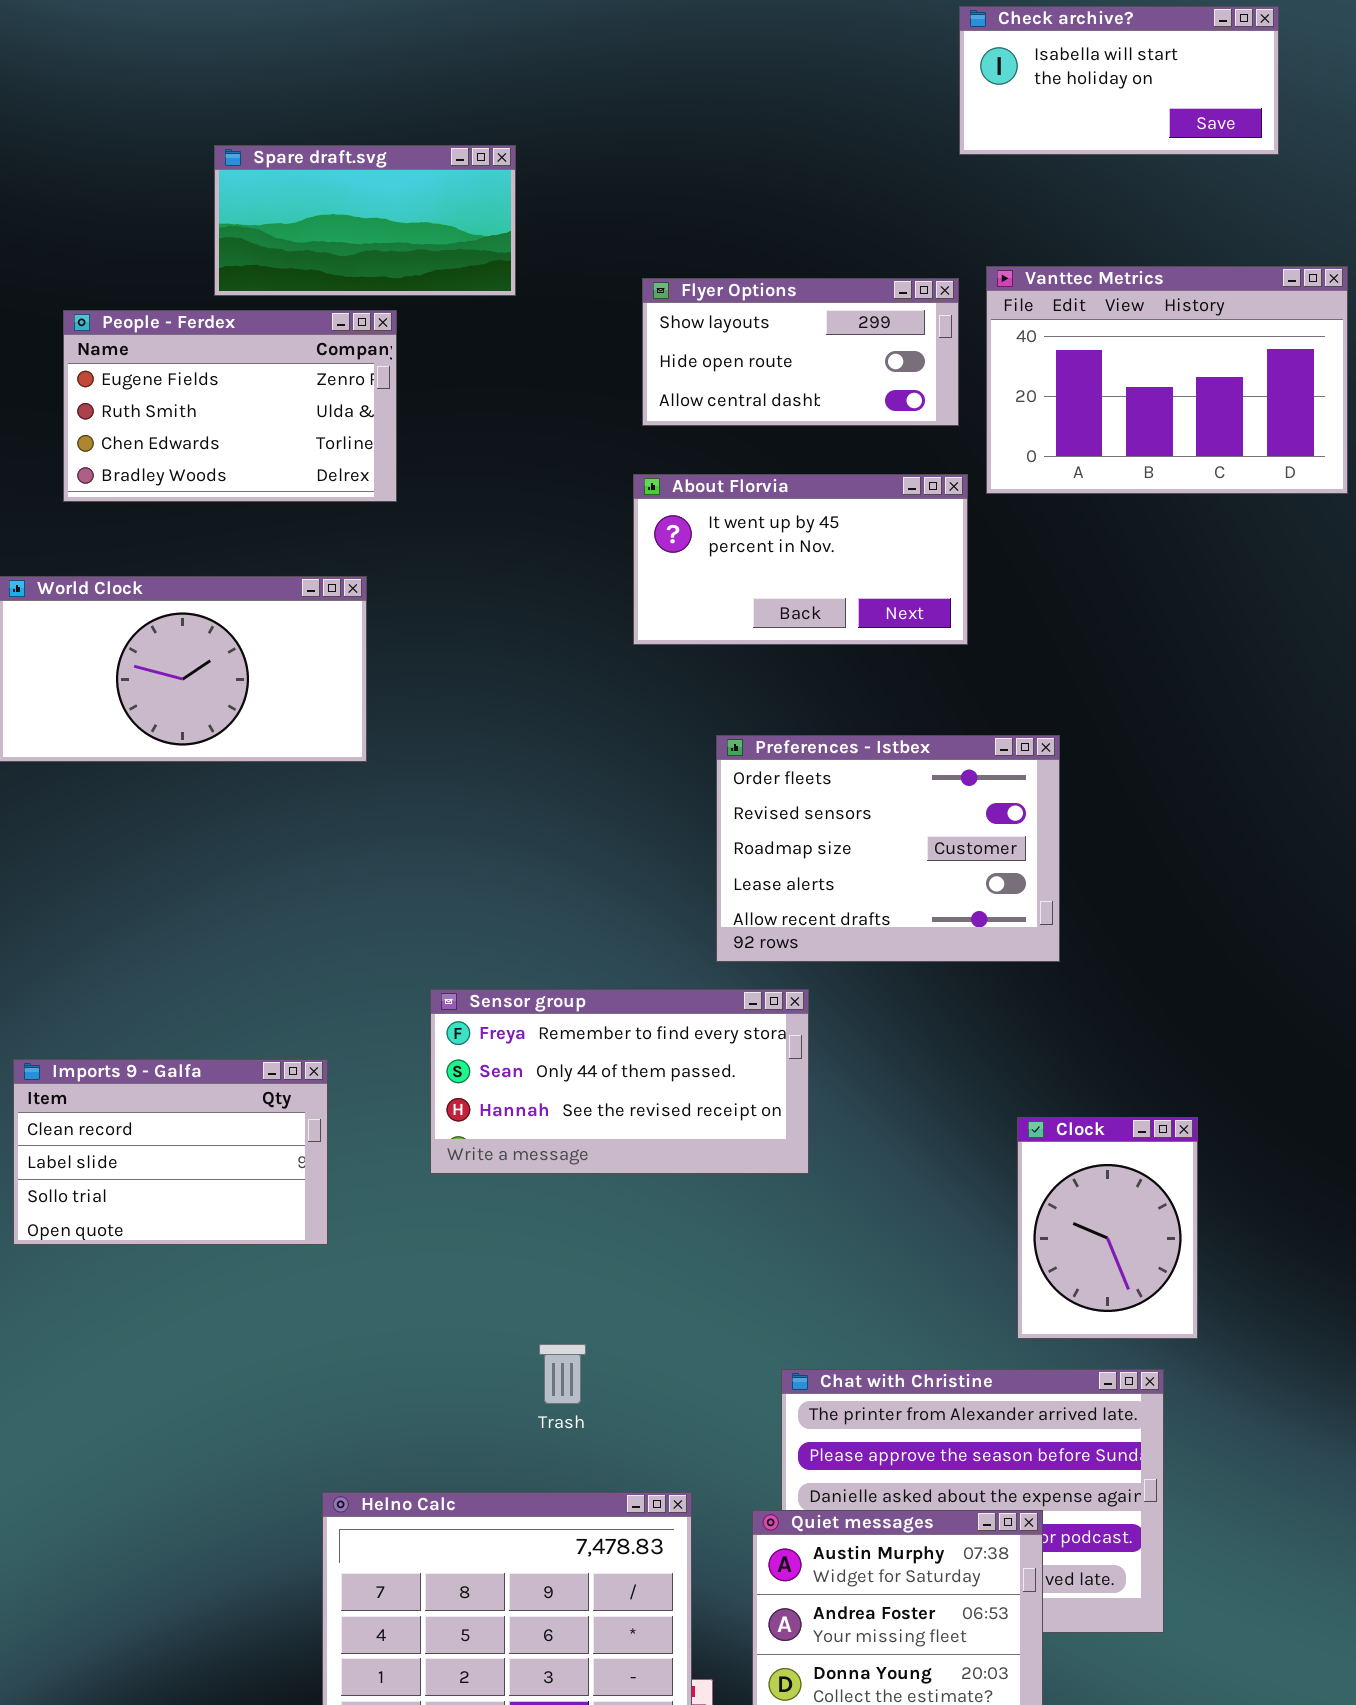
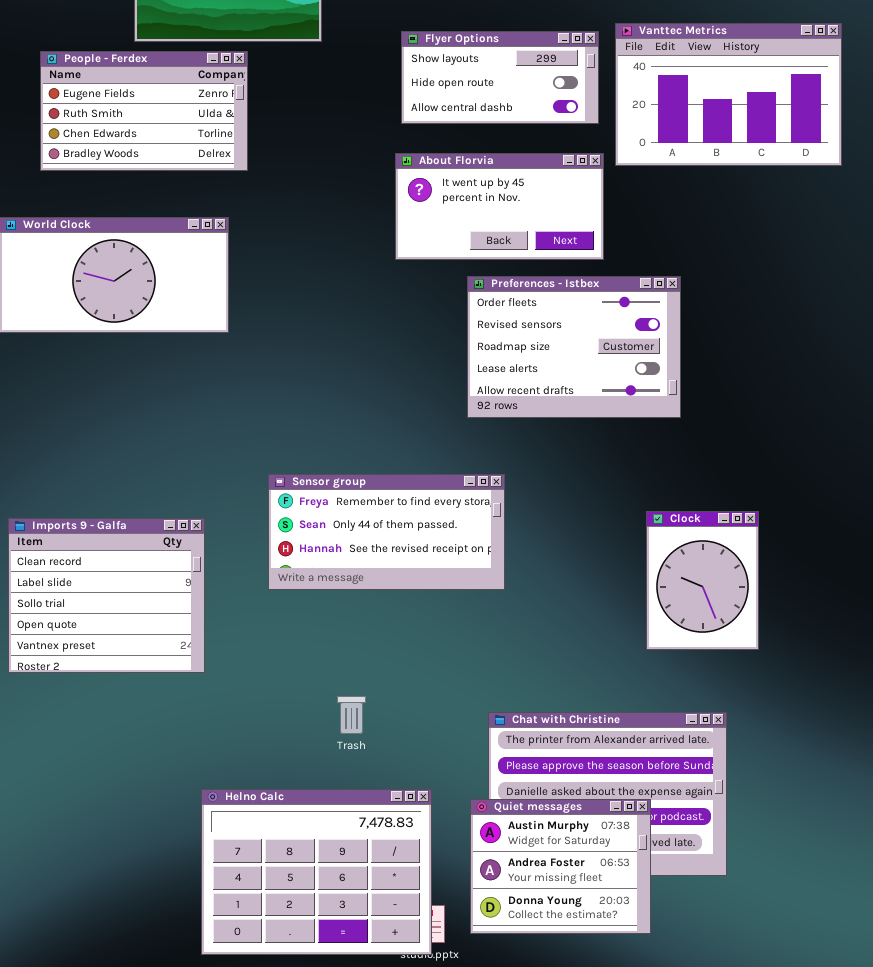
Preferences - Istbex: [716,735,1060,962] -> [467,276,681,418], moved
Imports 9 - Galfa: [13,1059,328,1245] -> [8,518,205,673], resized
Clock: [1017,1117,1198,1339] -> [646,511,759,650], moved

